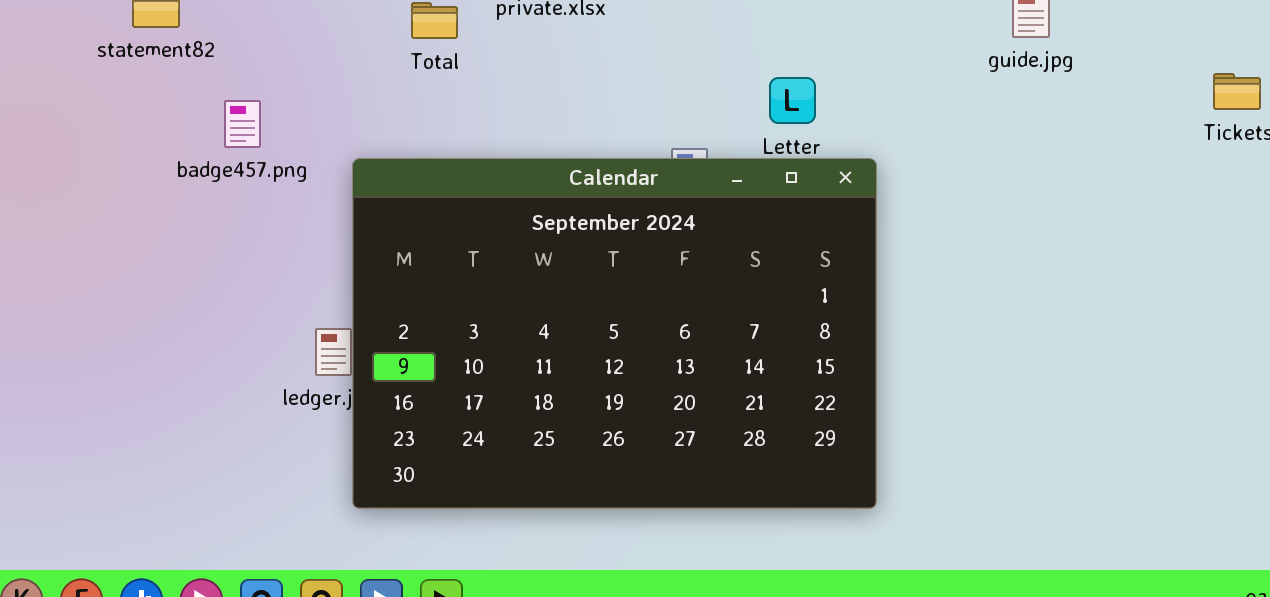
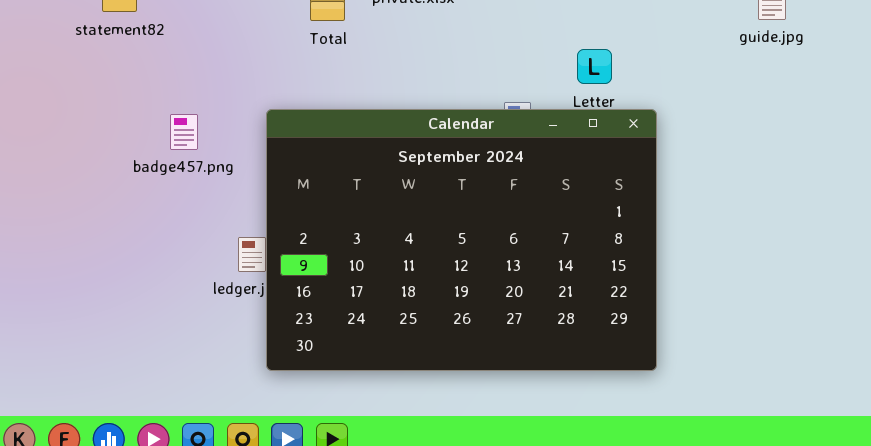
badge457.png: [224,100,261,148] -> [170,114,198,150], moved

